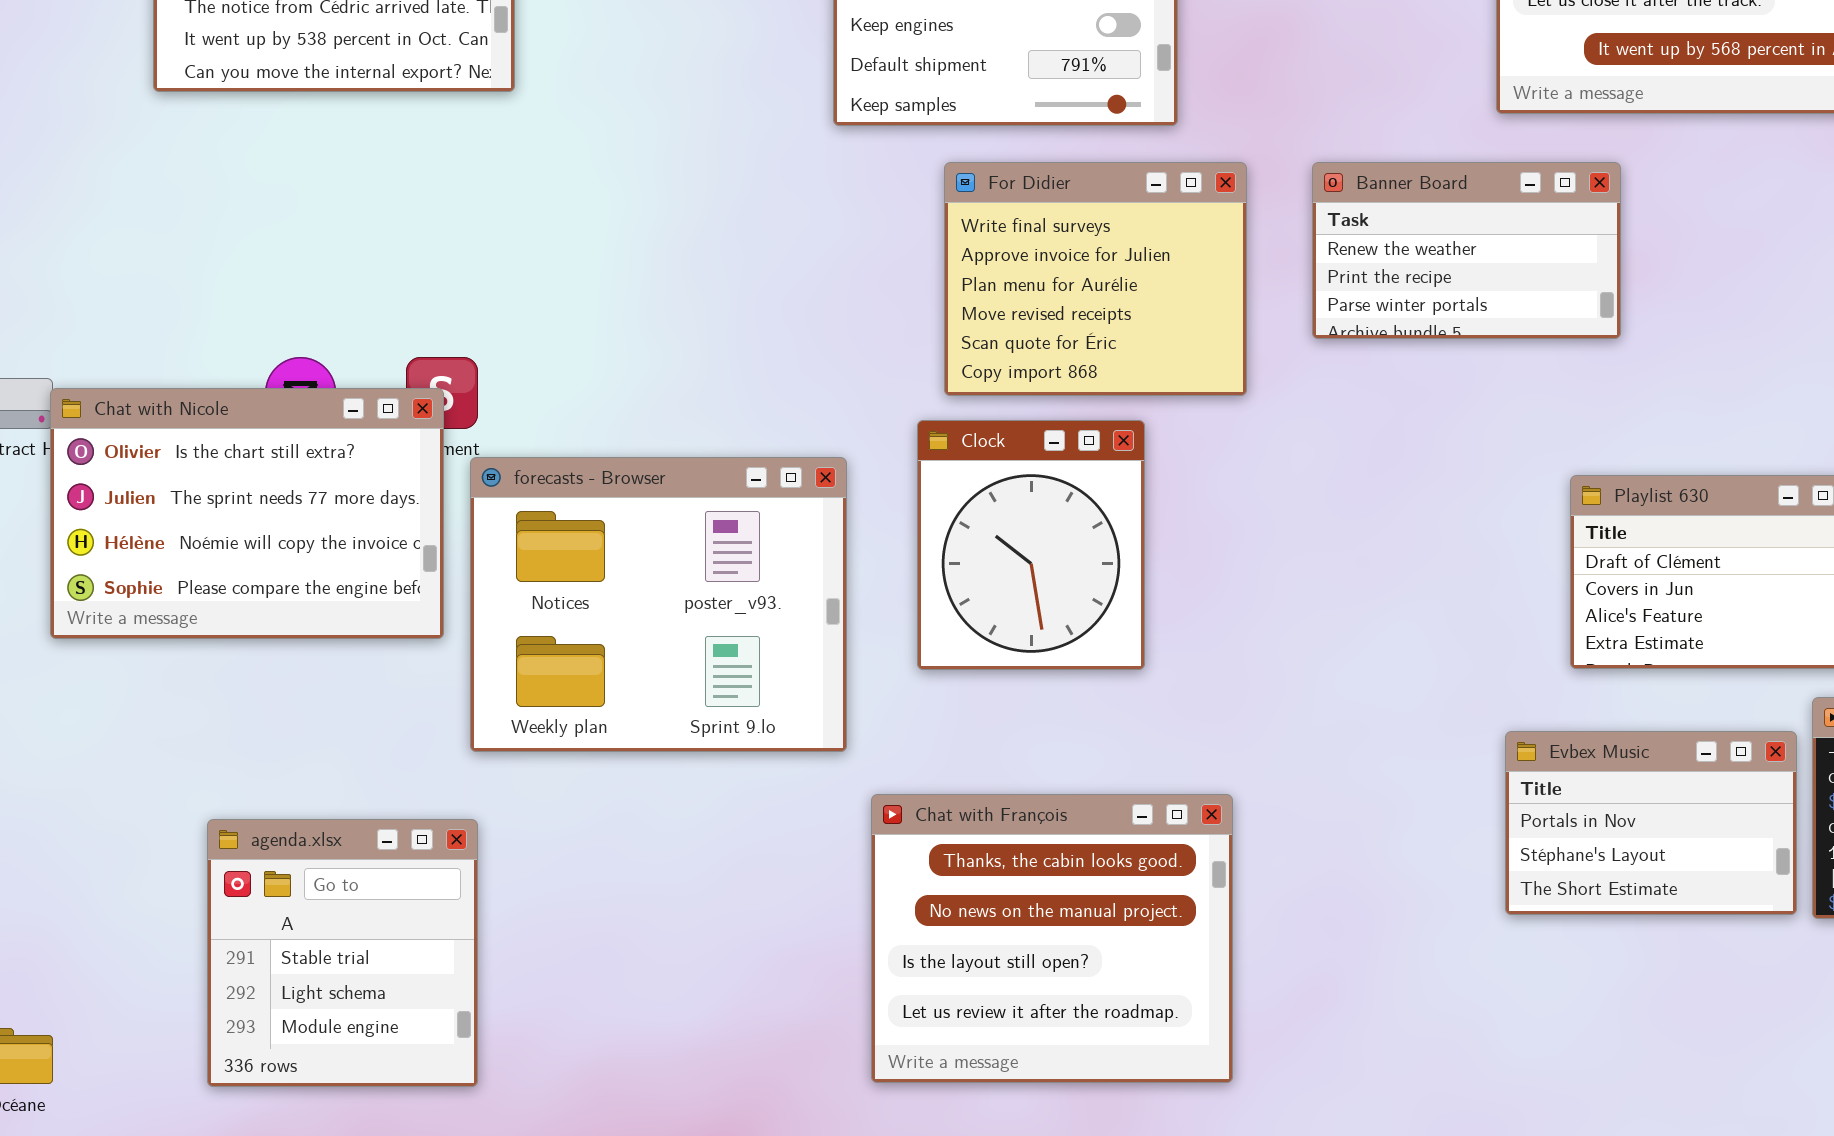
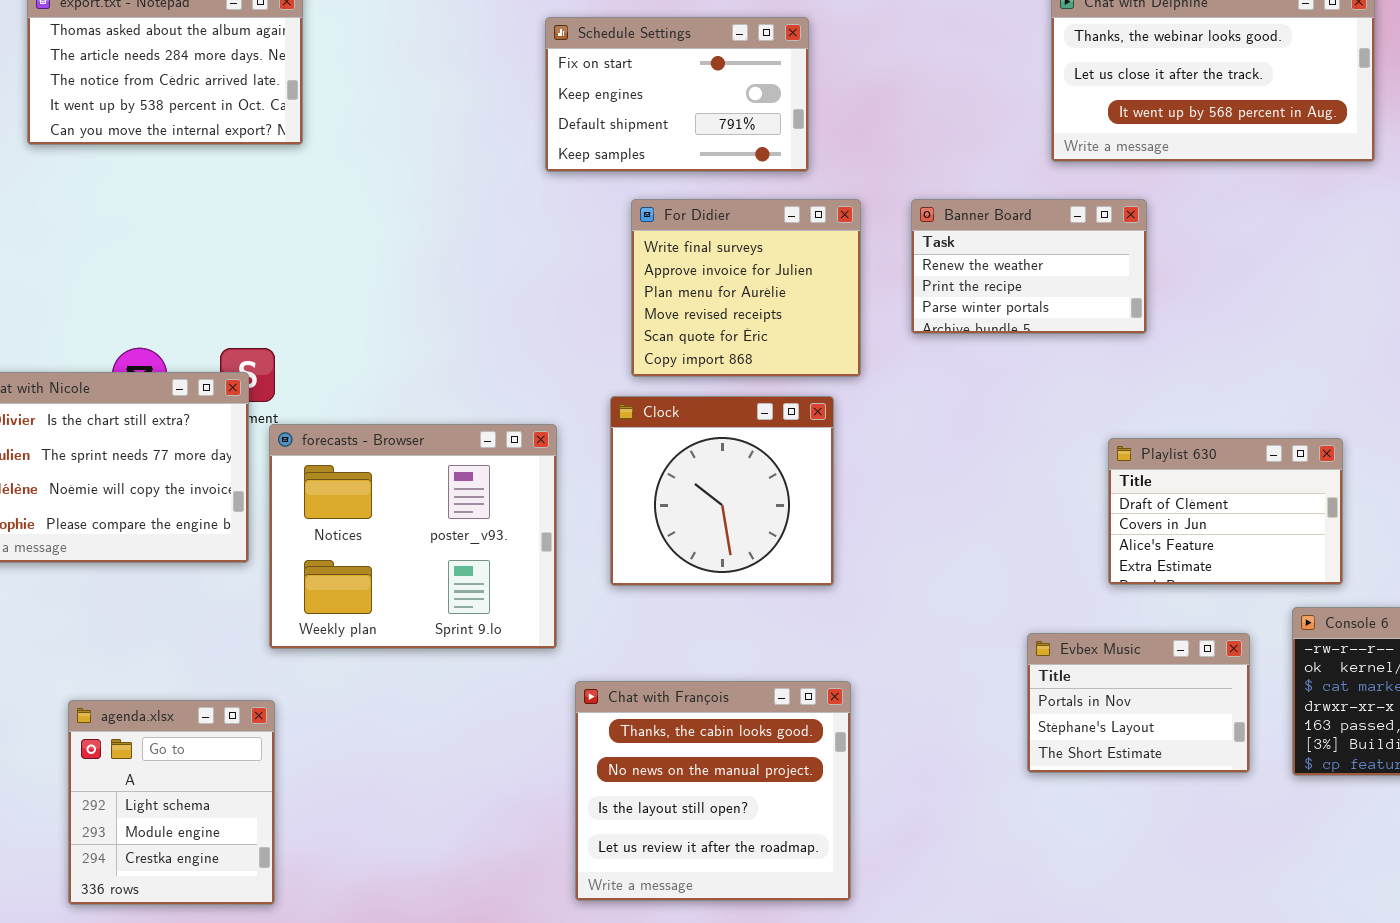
Clock: [917,420,1145,670] -> [610,396,834,586], resized
Evbex Music: [1505,731,1797,915] -> [1027,633,1250,773], moved
agenda.xlsx: [207,819,478,1087] -> [68,700,275,905], scrolled down 1 row

